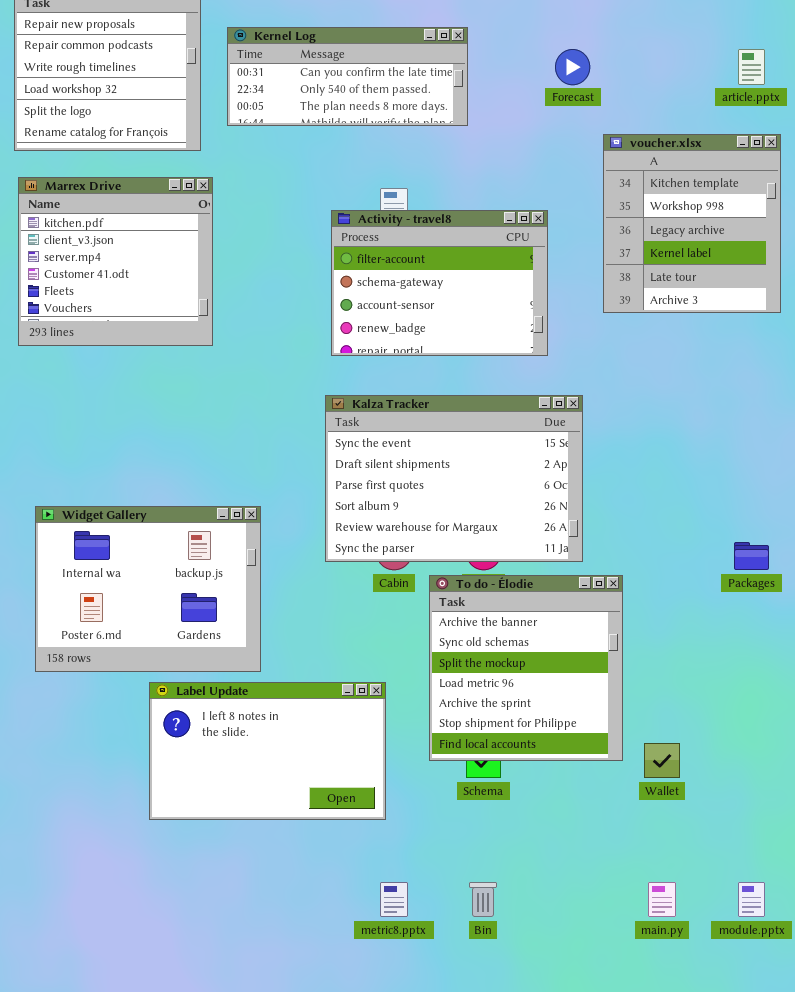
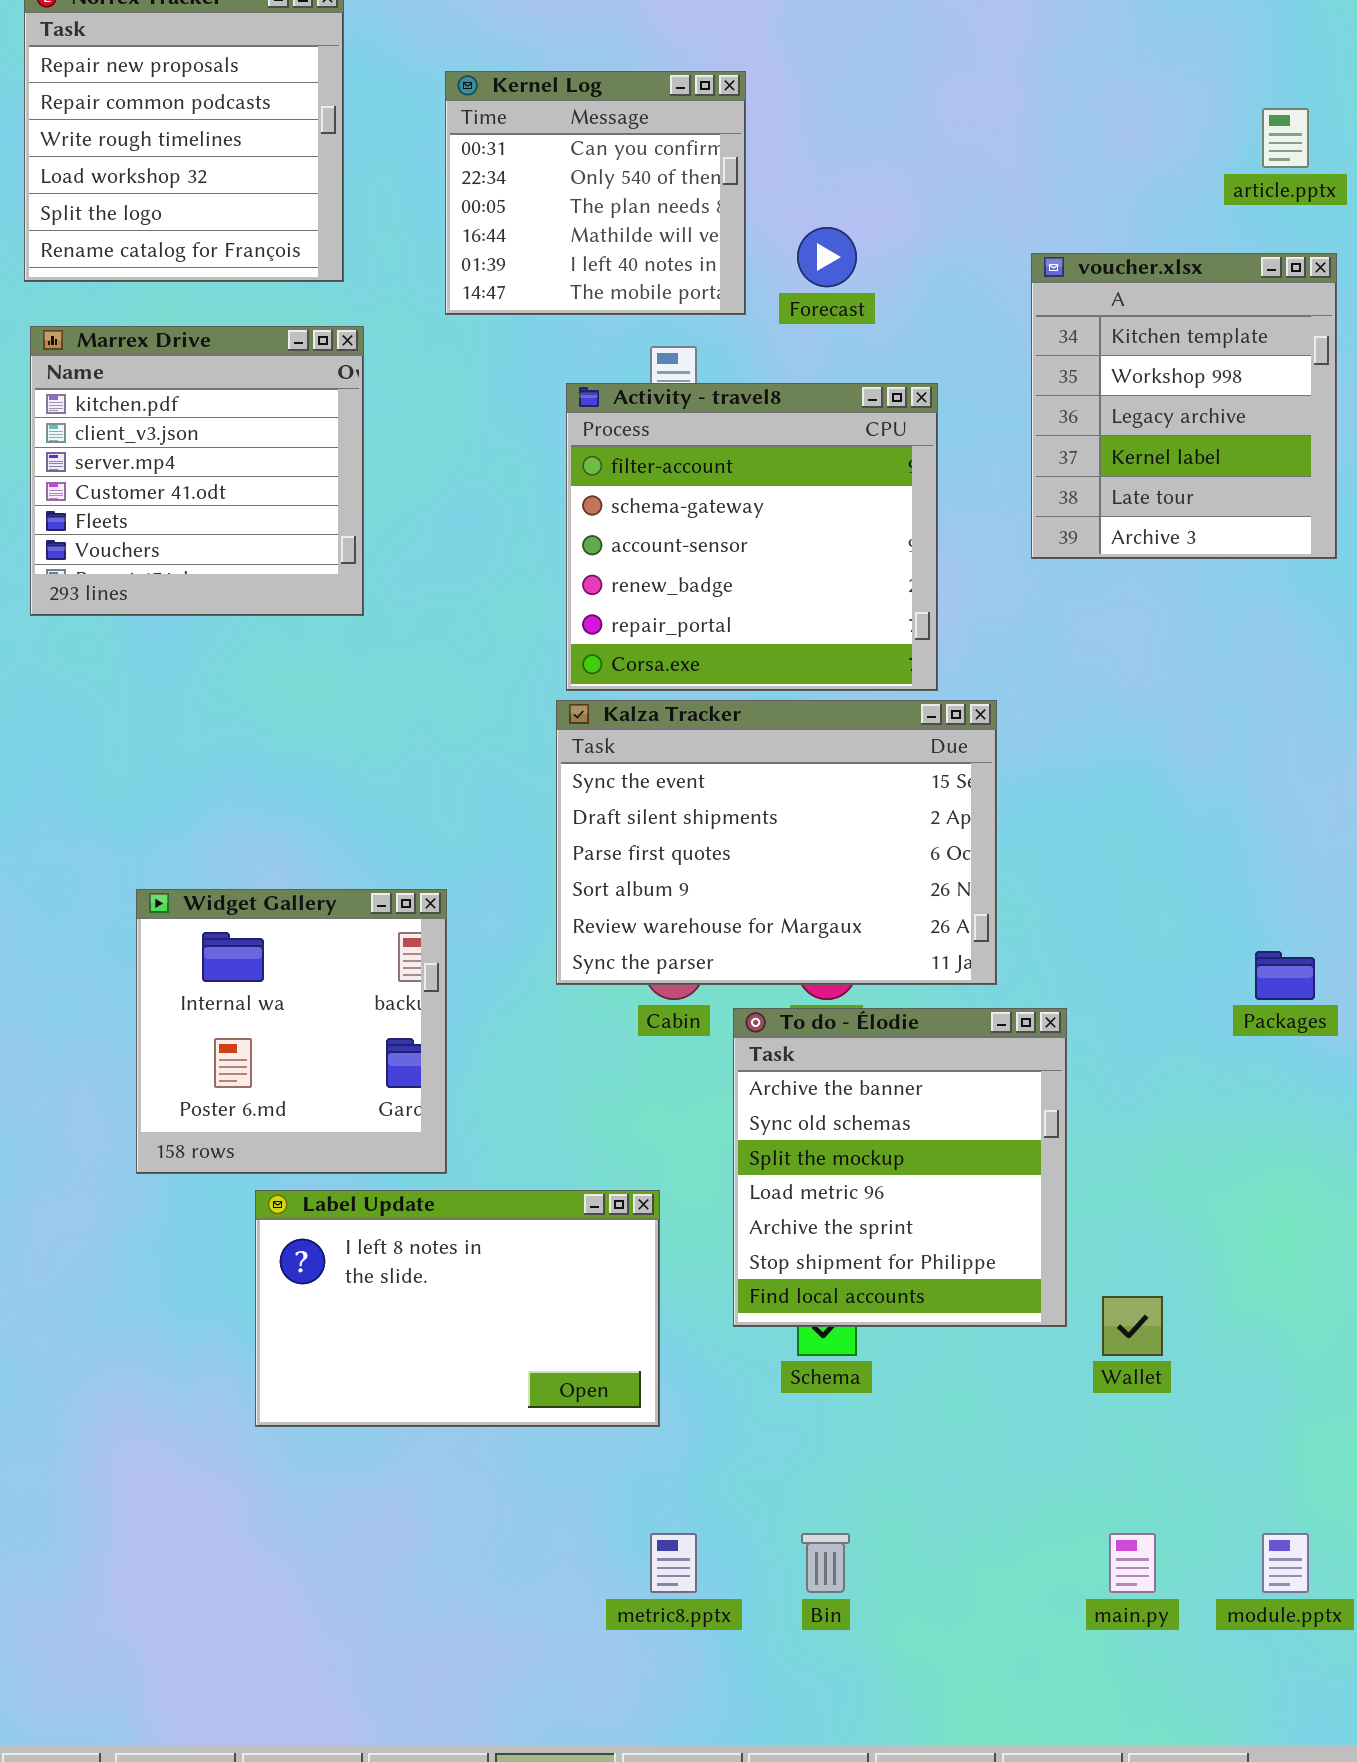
Kernel Log: [227,27,468,126] -> [445,71,746,315], moved, resized
Forecast: [555,49,590,85] -> [797,227,857,287], moved
Activity - travel8: [331,210,548,356] -> [566,383,938,691], resized
Widget Gallery: [35,506,261,672] -> [136,889,447,1174], resized

